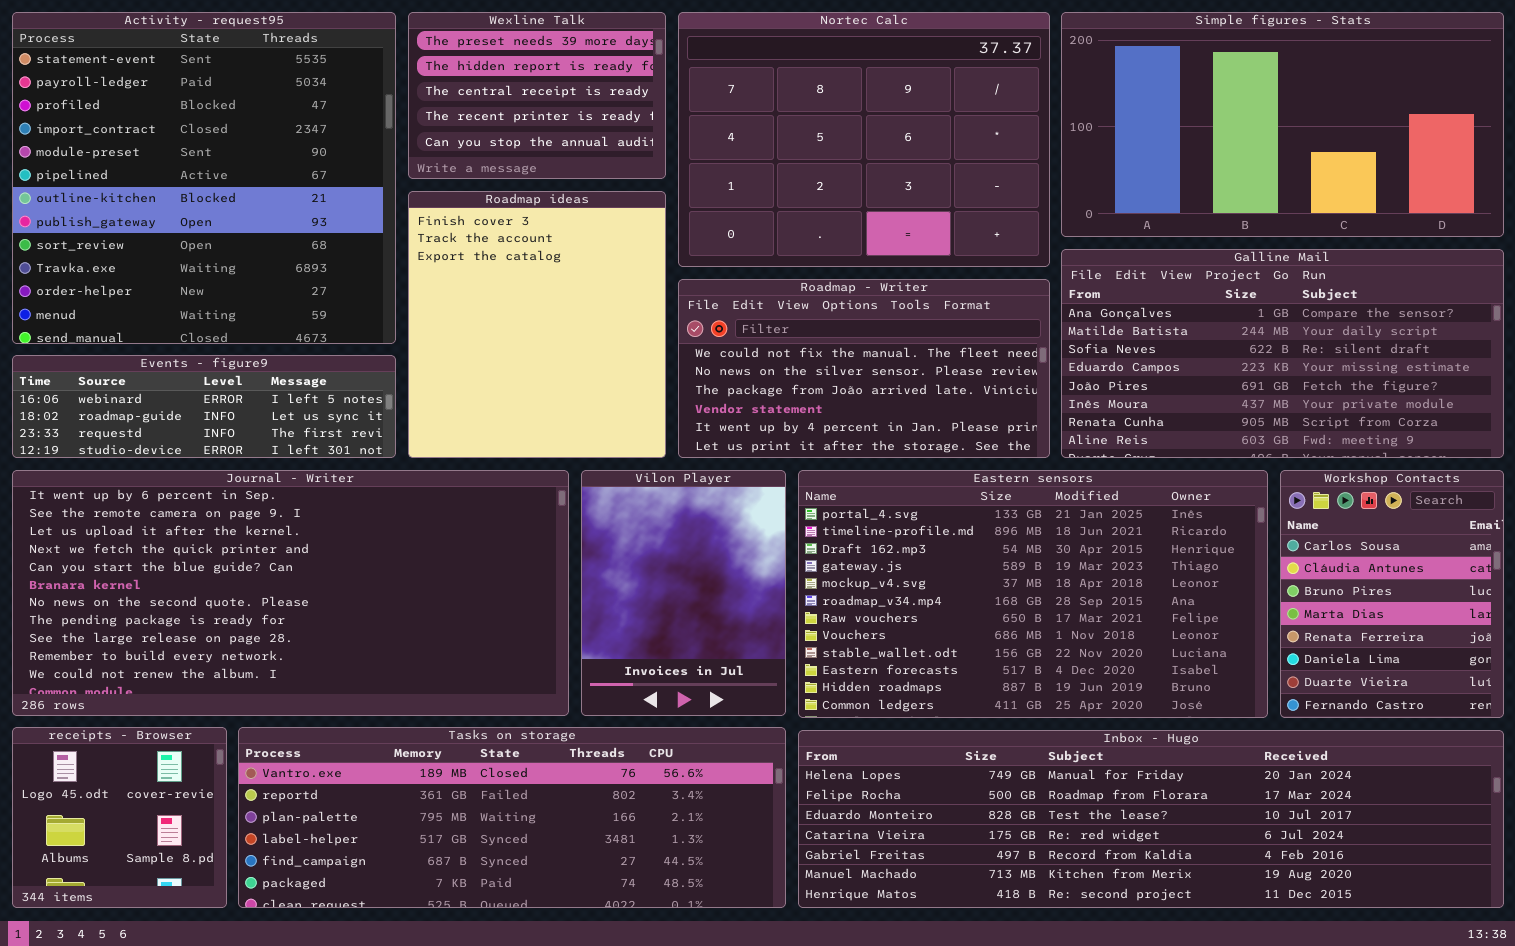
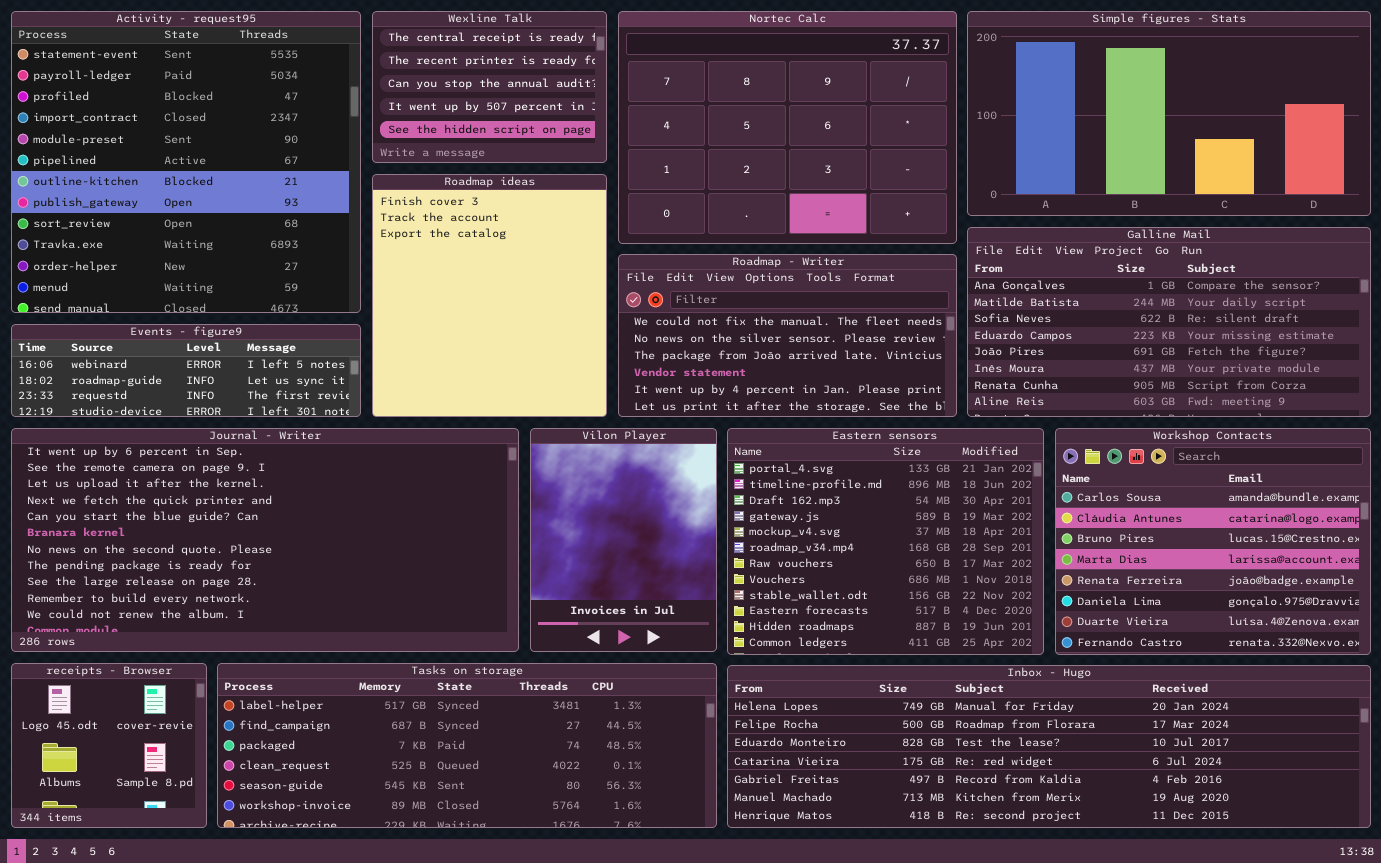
Wexline Talk: [408,12,666,179] -> [372,11,607,163], scrolled down 2 rows
Eastern sensors: [798,470,1268,718] -> [727,428,1044,655], resized
Workshop Contacts: [1280,470,1504,718] -> [1055,428,1371,655], resized
Tasks on storage: [238,727,786,908] -> [217,663,717,828], scrolled down 3 rows

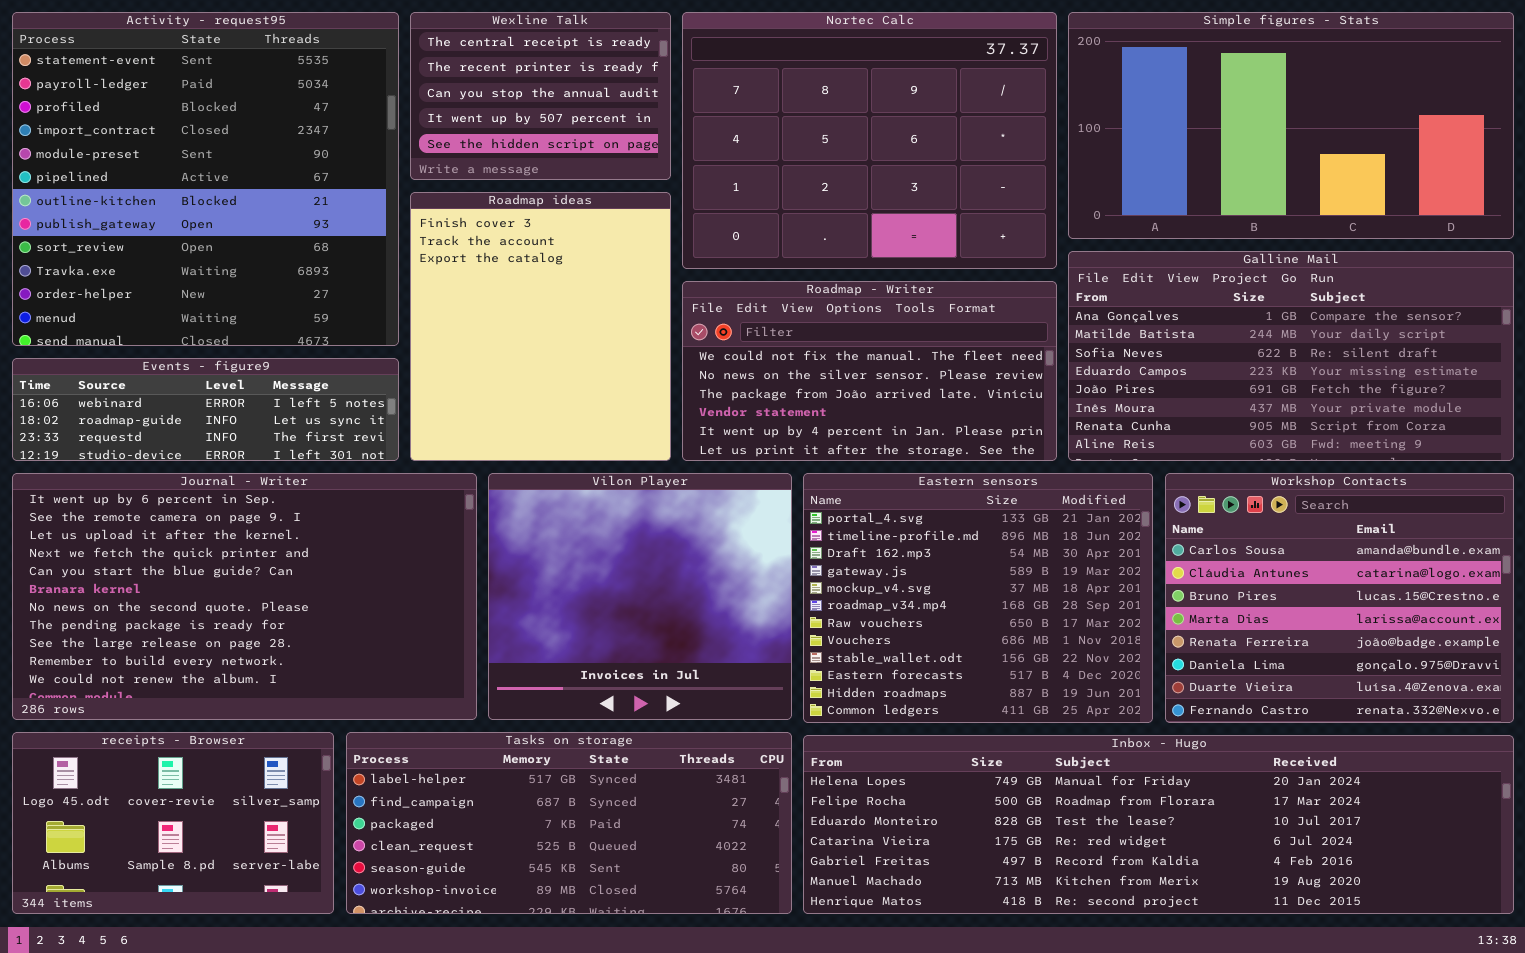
Journal - Writer: [11,428,519,652] -> [12,473,477,720], resized
Vilon Player: [530,428,717,652] -> [488,473,792,720], resized
receipts - Browser: [11,663,207,828] -> [12,732,334,914], resized
Tasks on storage: [217,663,717,828] -> [346,732,792,914], resized

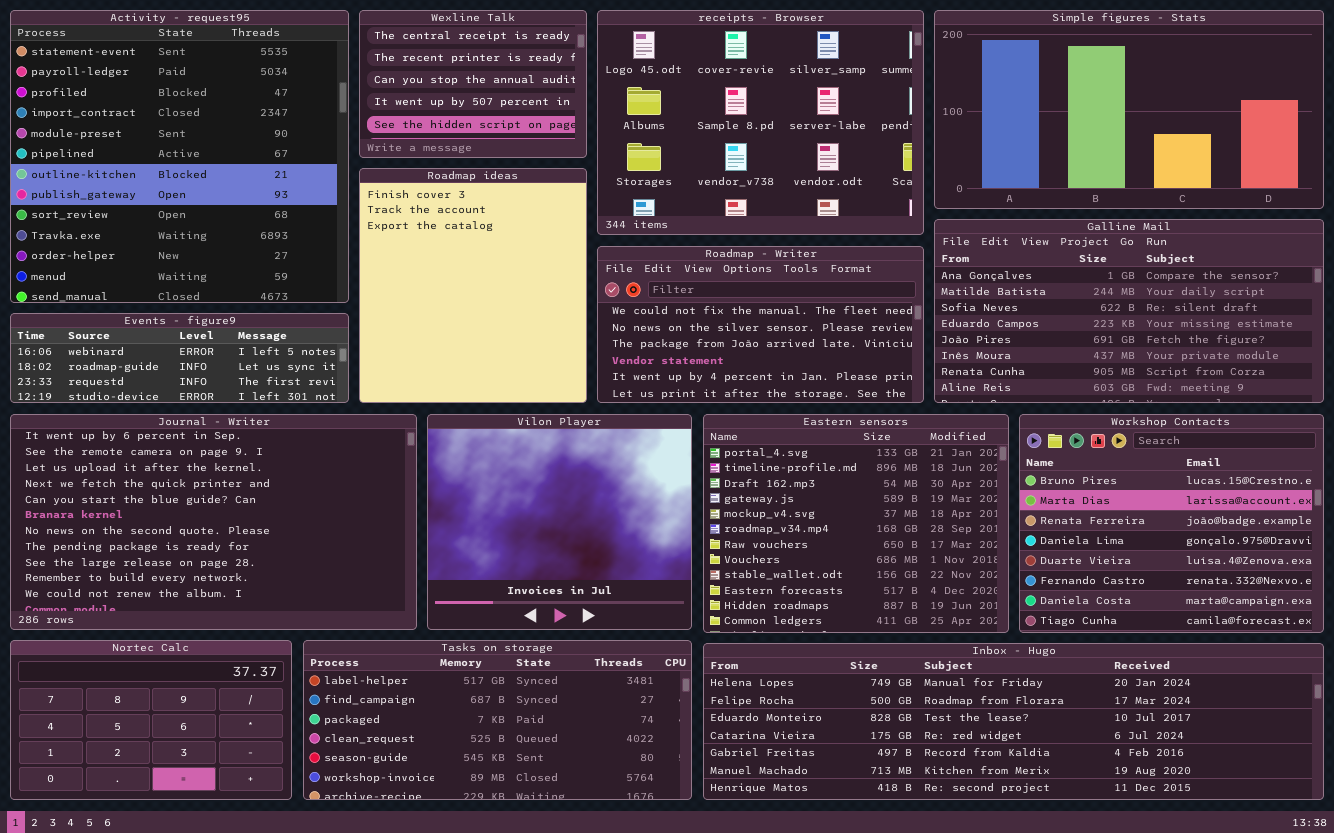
Nortec Calc: [682,12,1057,269] -> [10,640,292,800], moved, resized
Workshop Contacts: [1165,473,1514,723] -> [1019,414,1324,633], scrolled down 2 rows
receipts - Browser: [12,732,334,914] -> [597,10,924,235], moved, resized

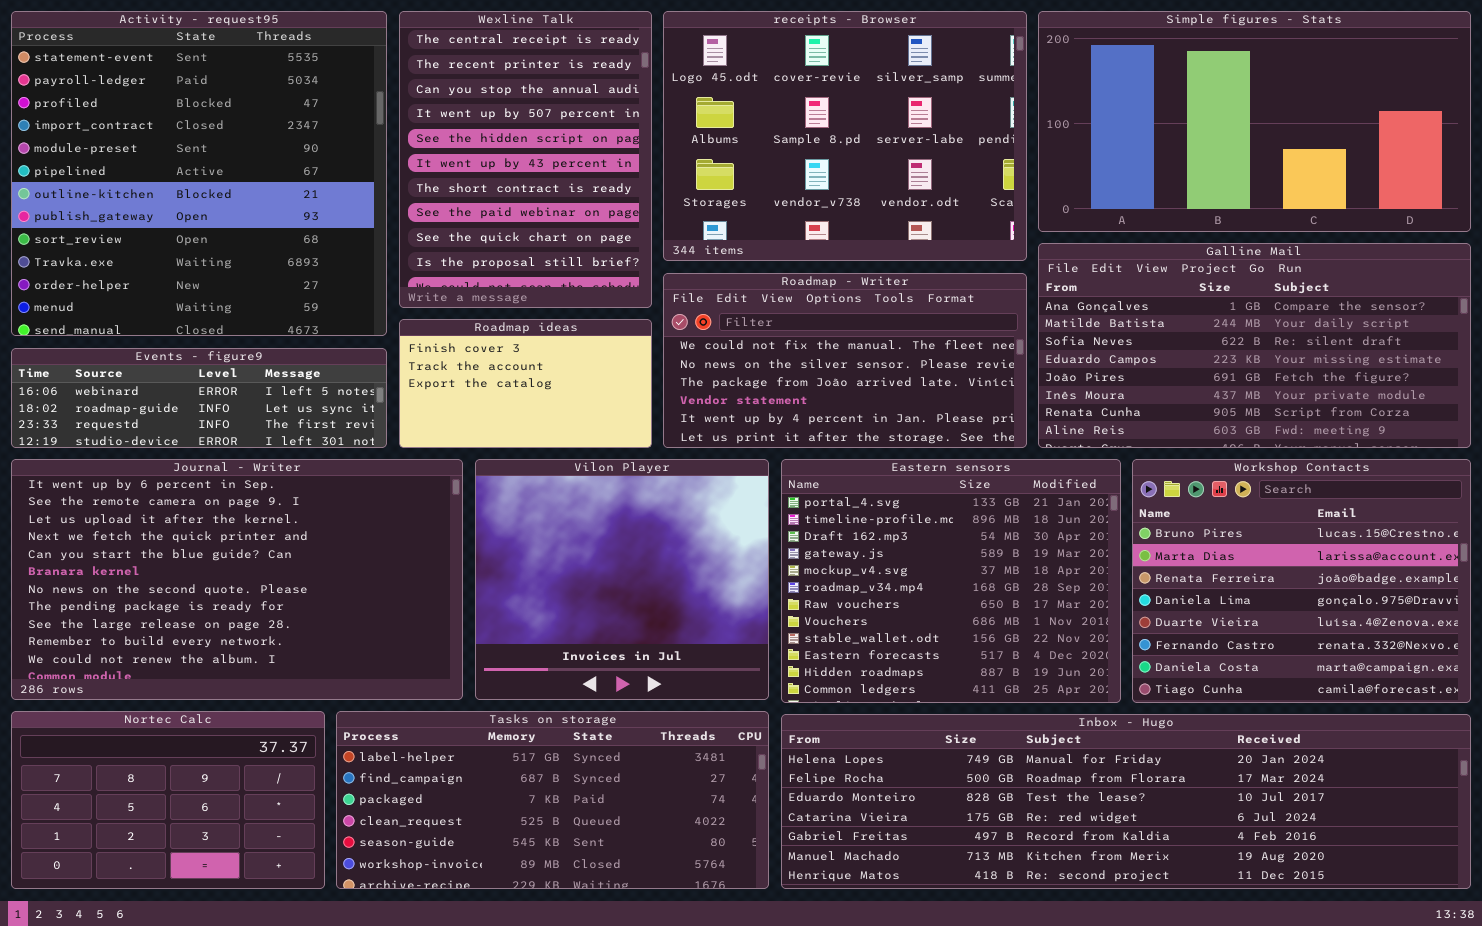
Wexline Talk: [359,10,587,158] -> [399,11,652,308], resized
Roadmap ideas: [359,168,587,403] -> [399,319,652,448], resized

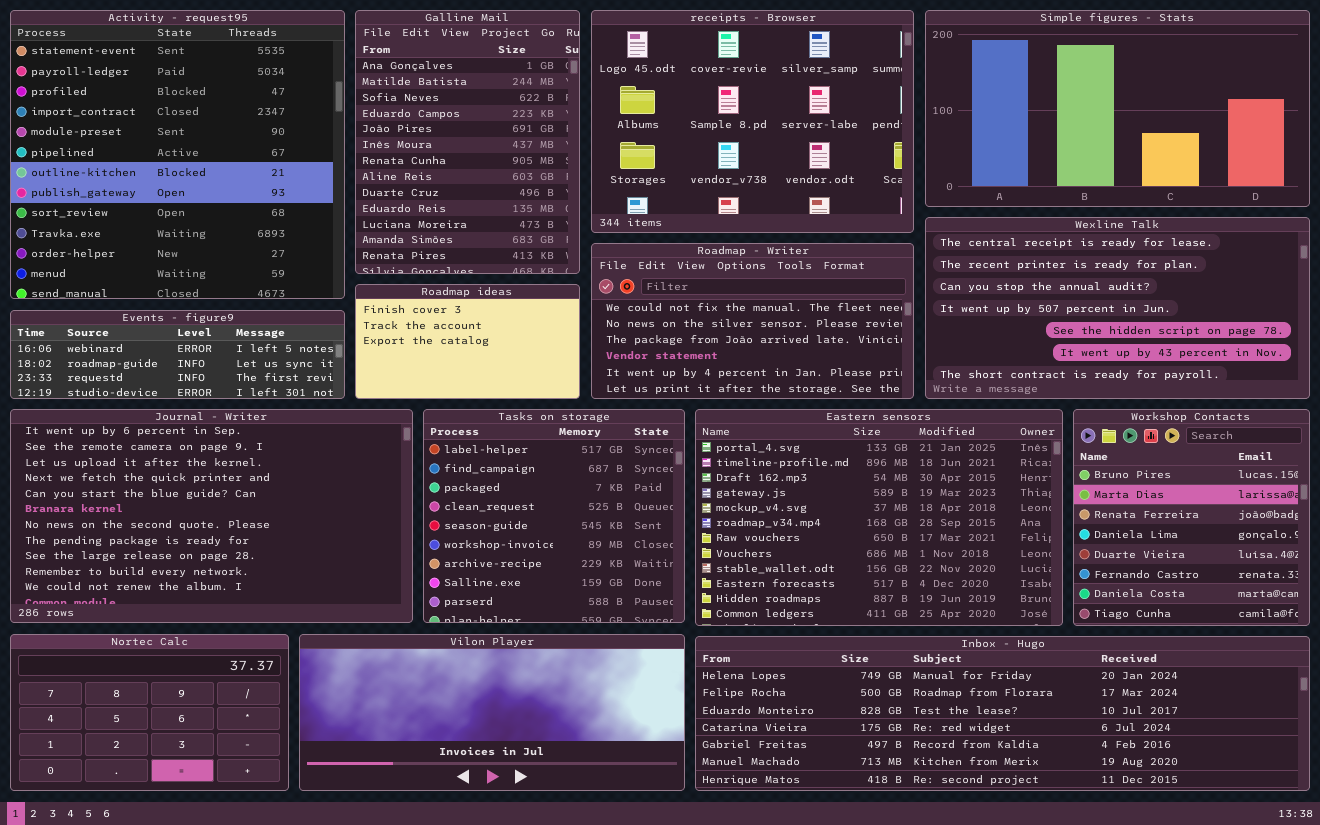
Wexline Talk: [399,11,652,308] -> [925,217,1310,399], moved, resized
Galline Mail: [1038,243,1471,448] -> [355,10,580,274], moved, resized
Vilon Player: [475,459,769,700] -> [299,634,685,791], moved, resized
Eastern sensors: [781,459,1121,703] -> [695,409,1063,626], resized
Workshop Contacts: [1132,459,1471,703] -> [1073,409,1310,626], resized
Tasks on storage: [336,711,769,889] -> [423,409,685,623], moved, resized

